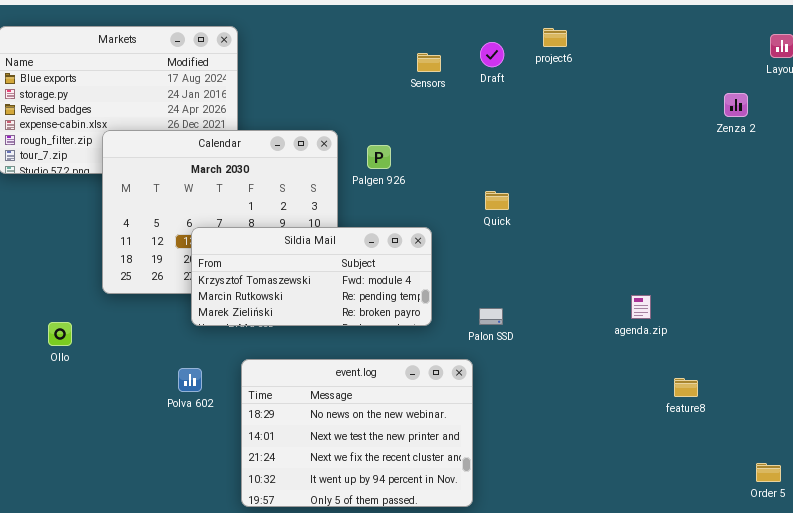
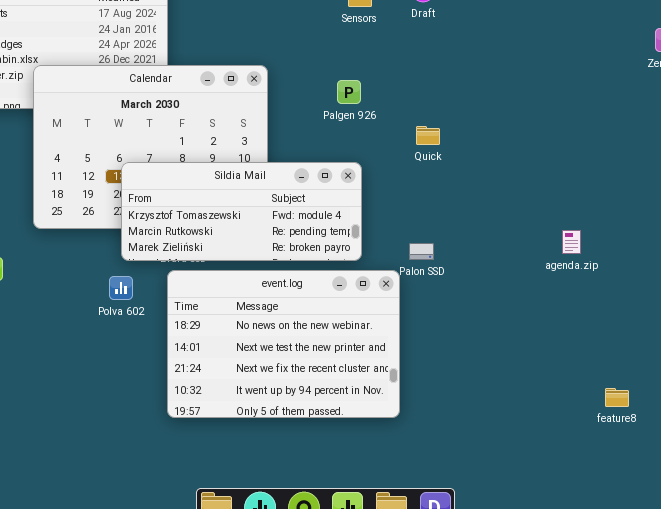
Palgen 926: [367,145,391,169] -> [337,80,361,104], moved
event.log: [241,359,473,507] -> [167,270,400,418], moved
Polva 602: [178,368,202,392] -> [109,276,133,300], moved
feature8: [674,378,698,397] -> [605,388,629,407], moved

